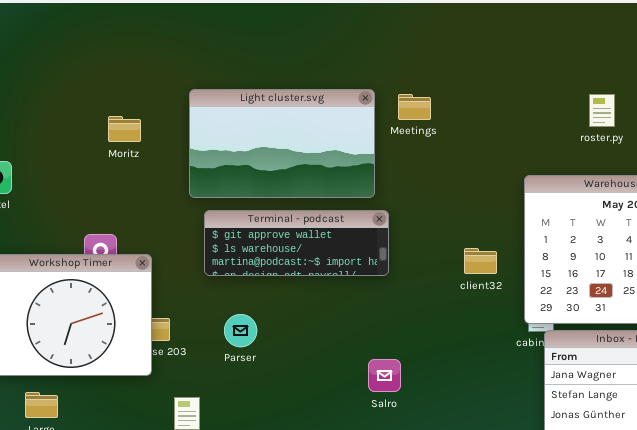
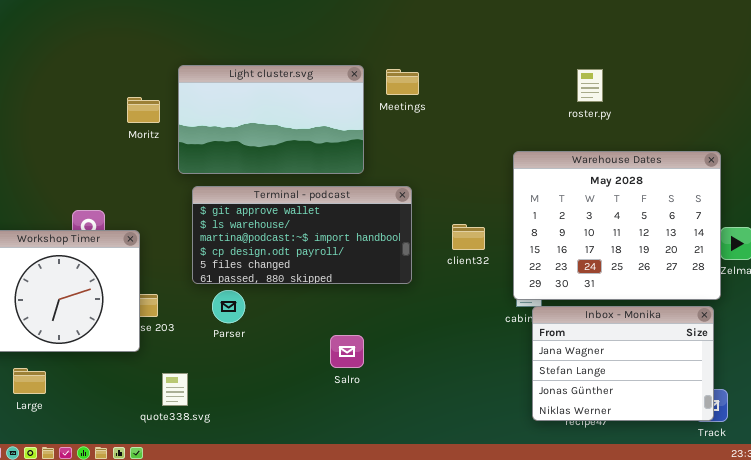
Moritz: [108,116,141,142] -> [127,97,160,123], moved
Terminal - podcast: [204,210,389,276] -> [192,186,412,284], resized
Salro: [368,359,401,392] -> [330,335,364,368], moved

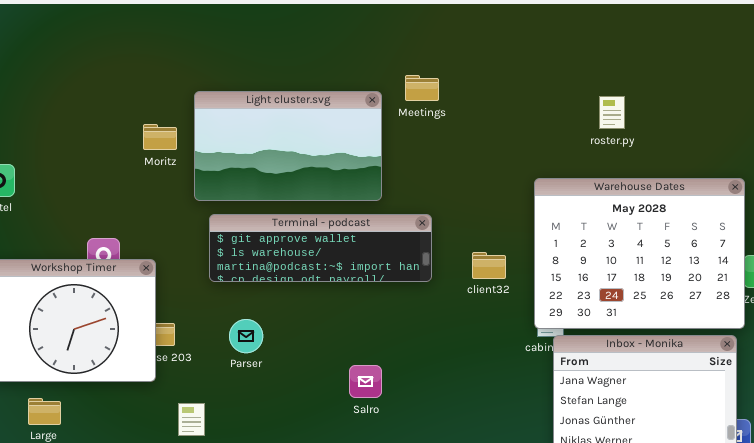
Meetings: [386,69,419,95] -> [405,75,439,101], moved
Terminal - podcast: [192,186,412,284] -> [209,214,432,282], resized

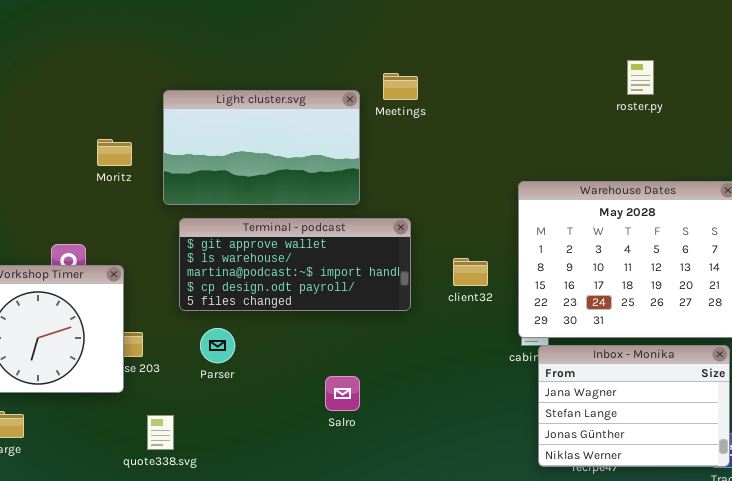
roster.py: [599,96,625,129] -> [627,60,654,95], moved
Moritz: [143,124,177,150] -> [97,139,132,166], moved
Terminal - podcast: [209,214,432,282] -> [179,218,411,311], resized

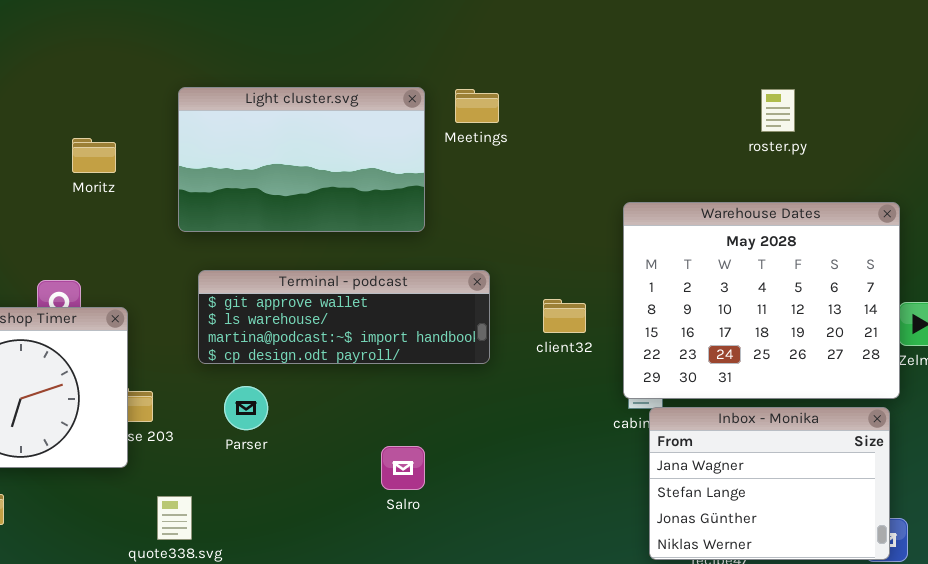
roster.py: [627,60,654,95] -> [761,89,795,132], moved
Meetings: [383,73,418,100] -> [455,89,499,123], moved
Moritz: [97,139,132,166] -> [72,138,116,173], moved
Terminal - podcast: [179,218,411,311] -> [198,270,490,364], resized

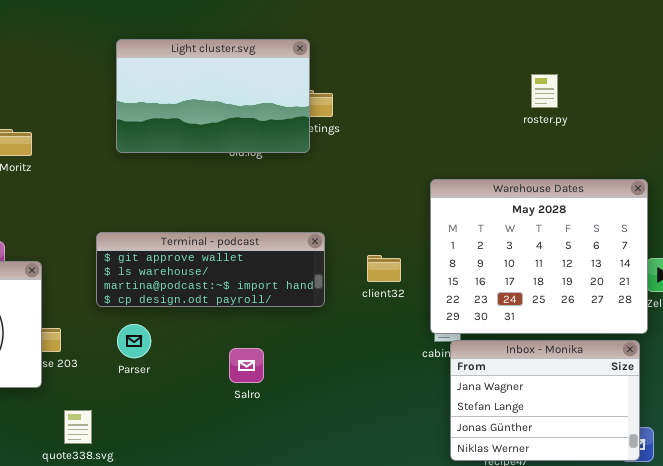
Light cluster.svg: [178,87,425,232] -> [116,39,310,153], moved
roster.py: [761,89,795,132] -> [531,74,558,108], moved
Salro: [381,446,425,490] -> [229,348,264,383], moved

